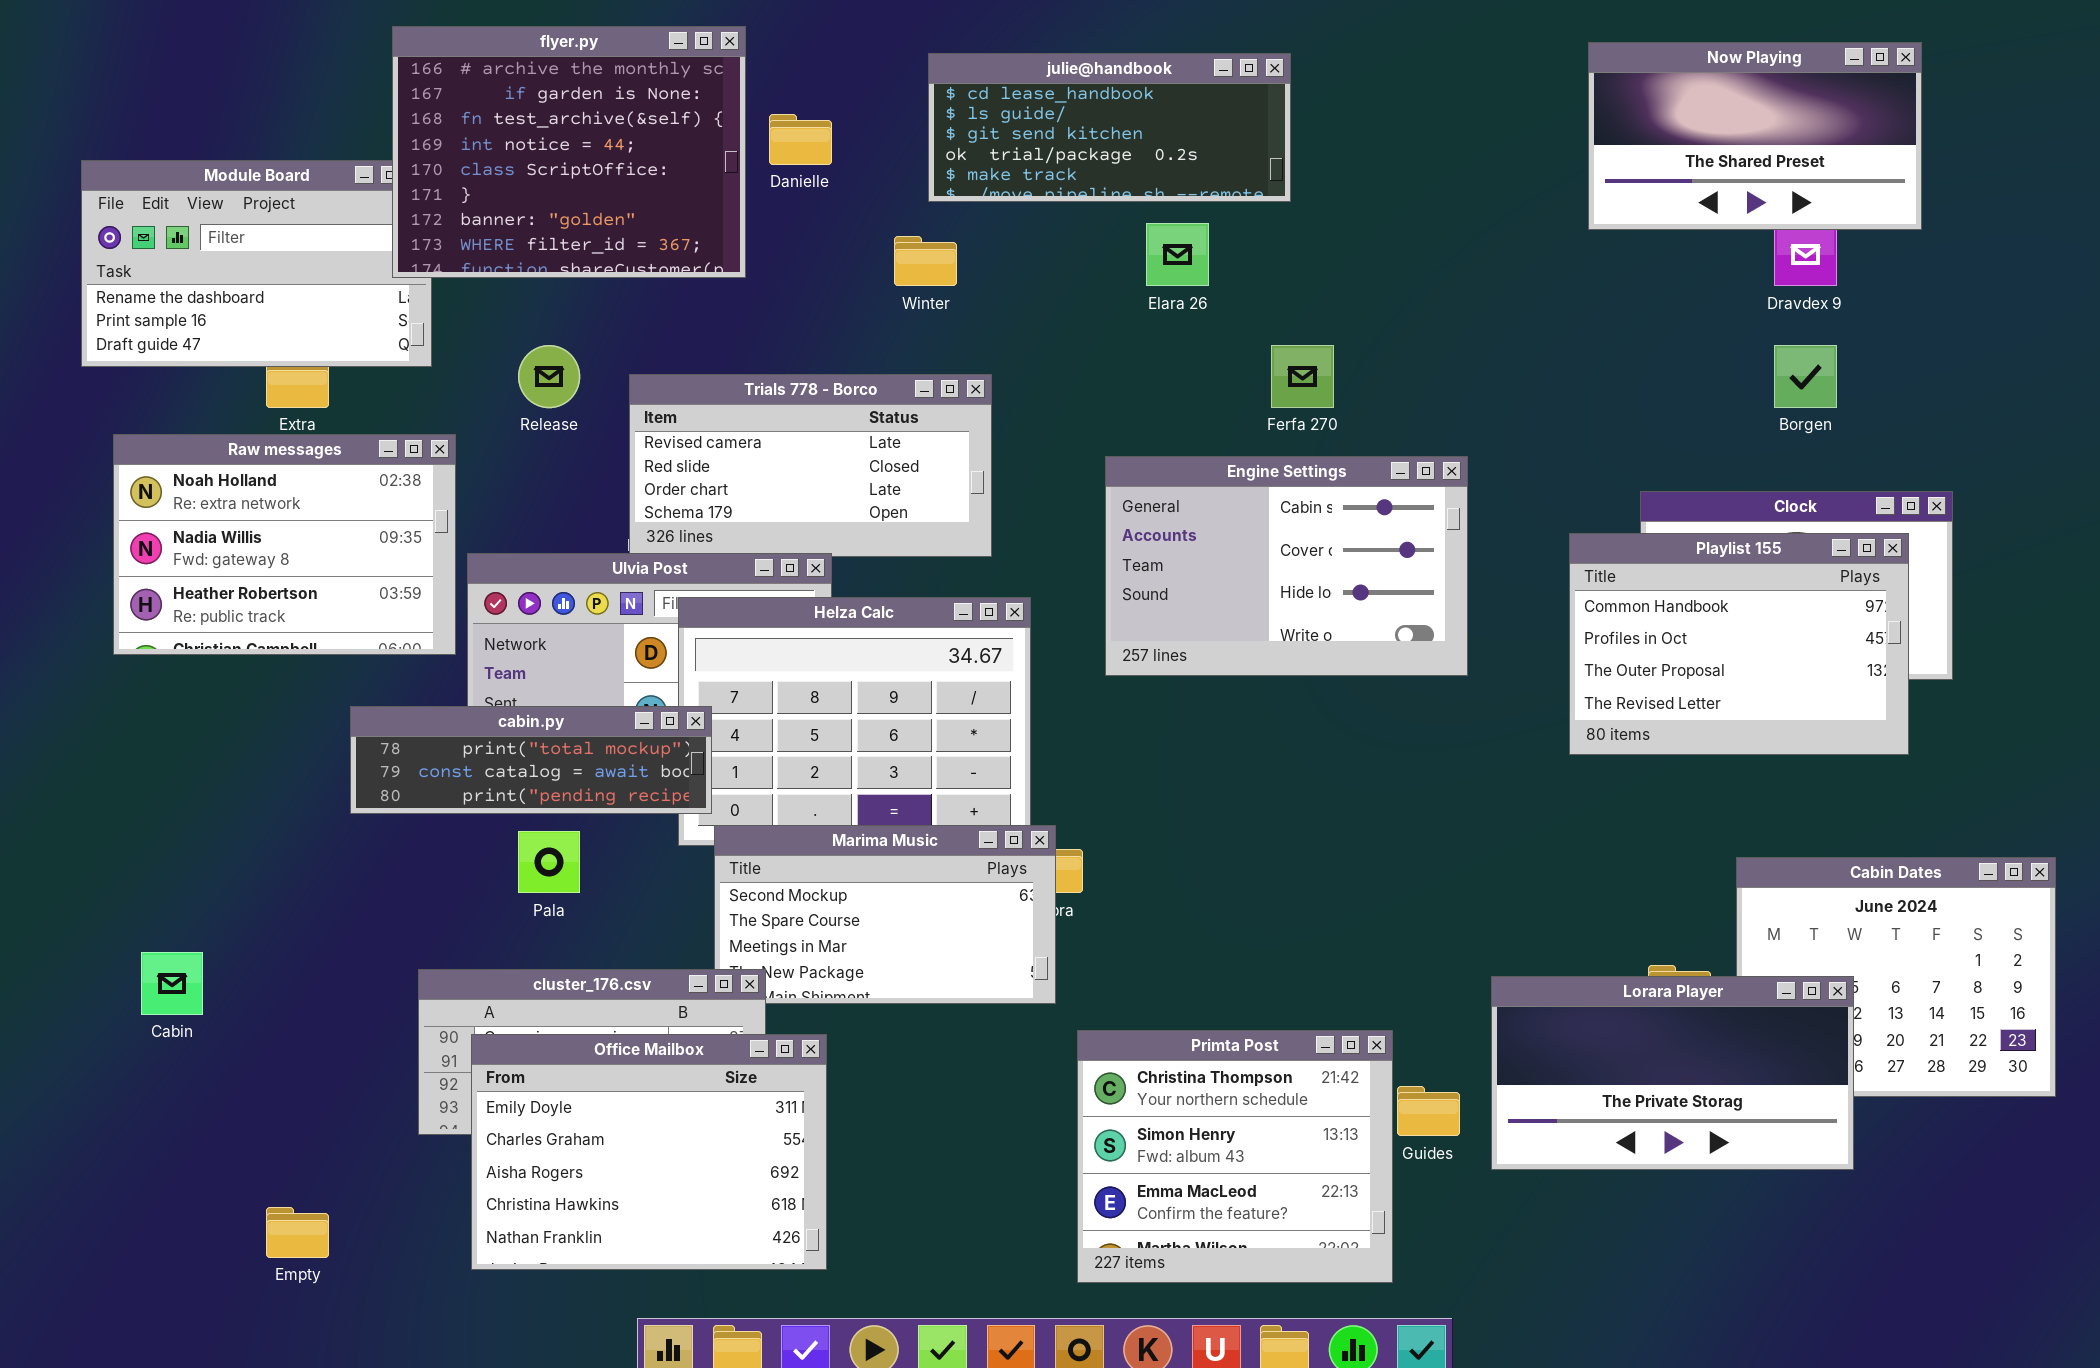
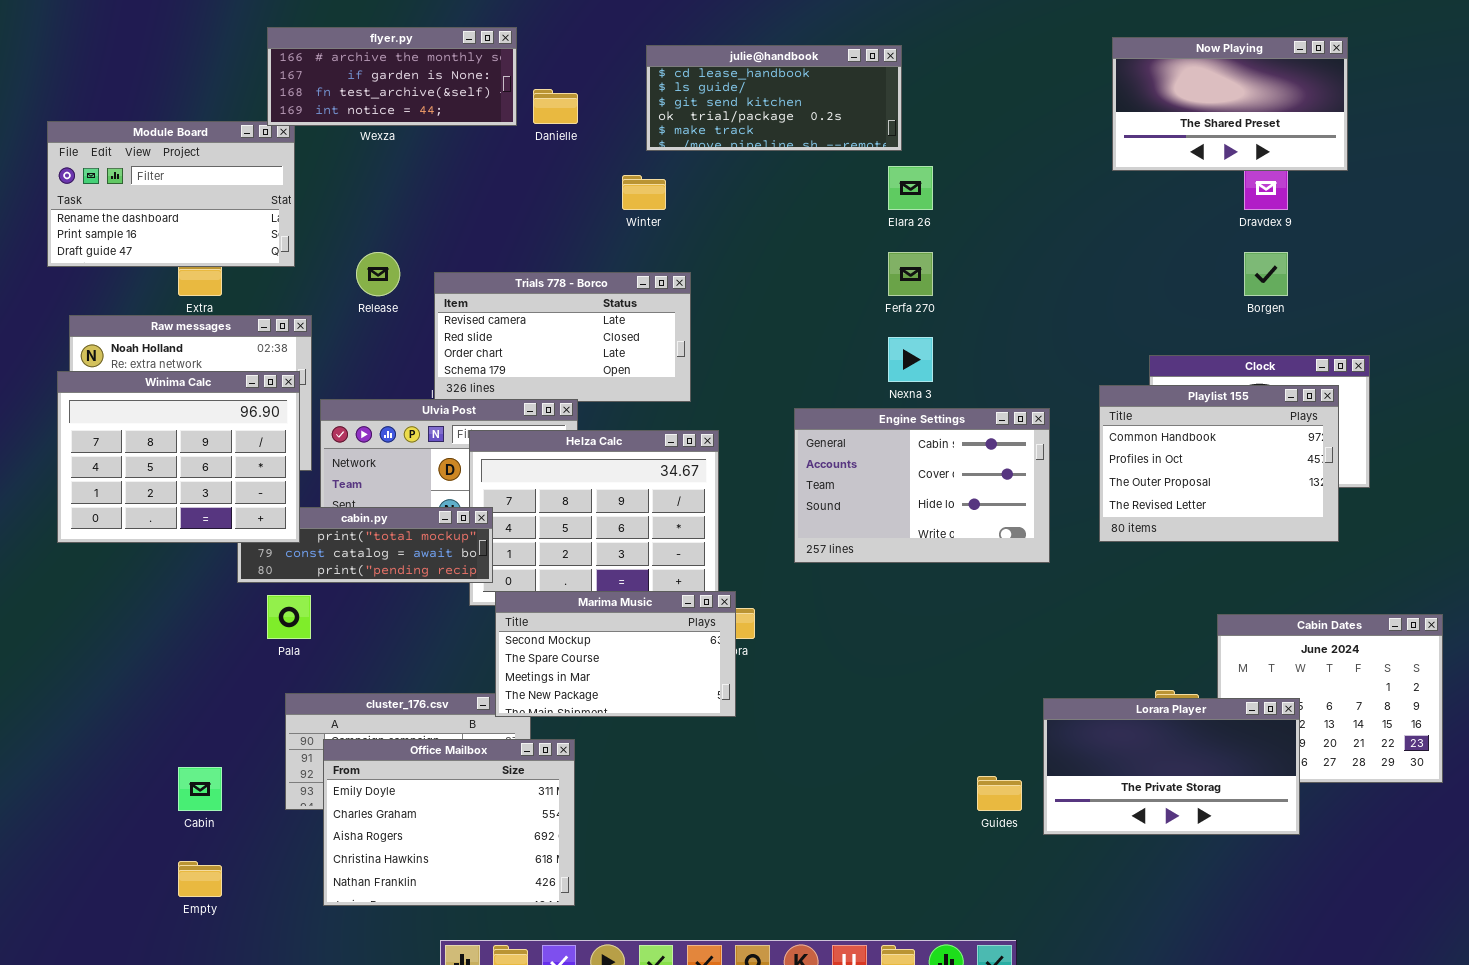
flyer.py: [392,26,746,278] -> [267,27,517,126], resized
Elara 26: [1146,223,1209,286] -> [888,166,933,210], moved
Engine Settings: [1105,456,1468,676] -> [794,408,1050,563], moved
Winima Calc: none -> [57,371,300,543], opened
Marima Music: [714,825,1056,1004] -> [495,591,736,717], raised
Pala: [518,831,580,893] -> [267,595,311,639], moved
Cabin: [141,952,203,1015] -> [178,767,222,811], moved
Primta Post: [1077,1030,1393,1283] -> none, closed

